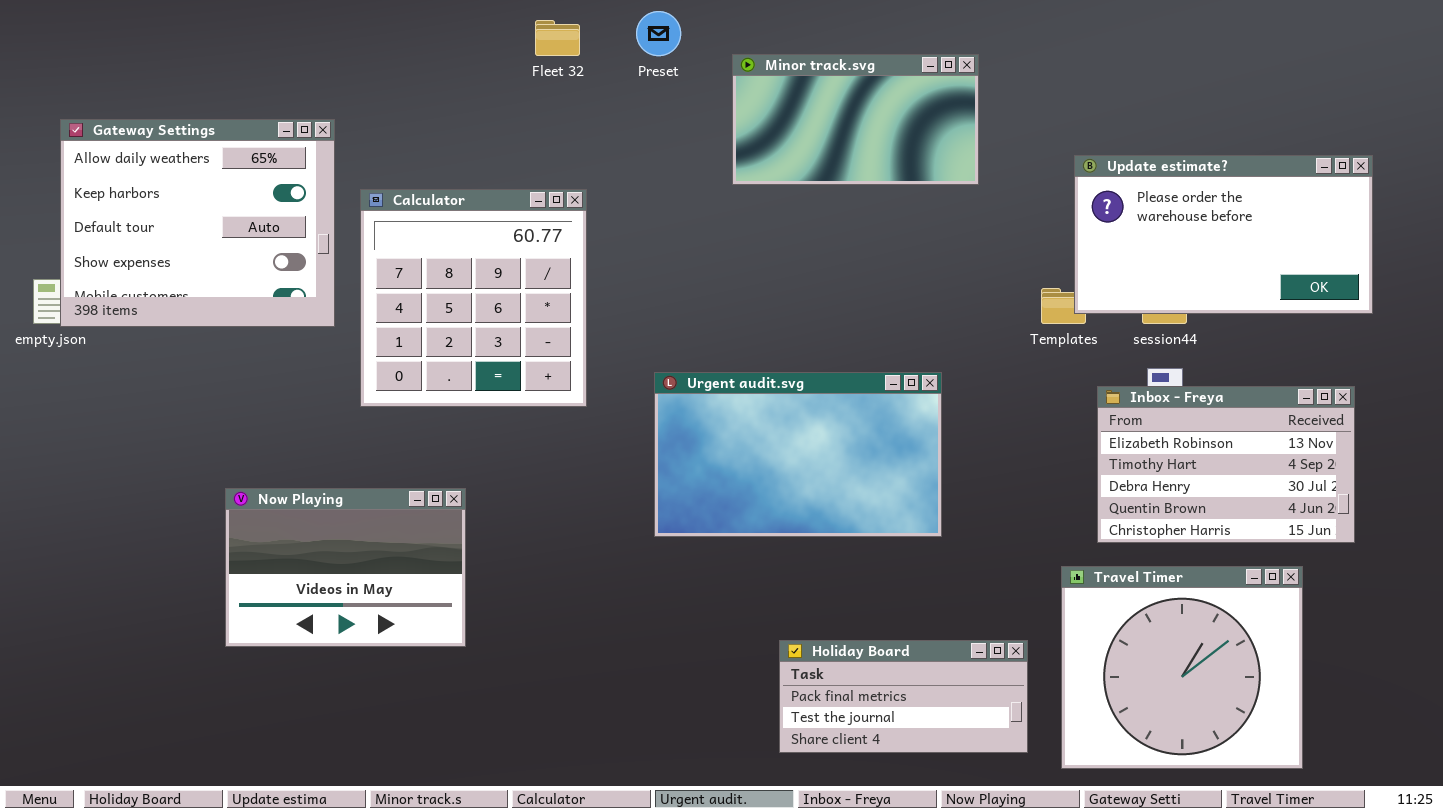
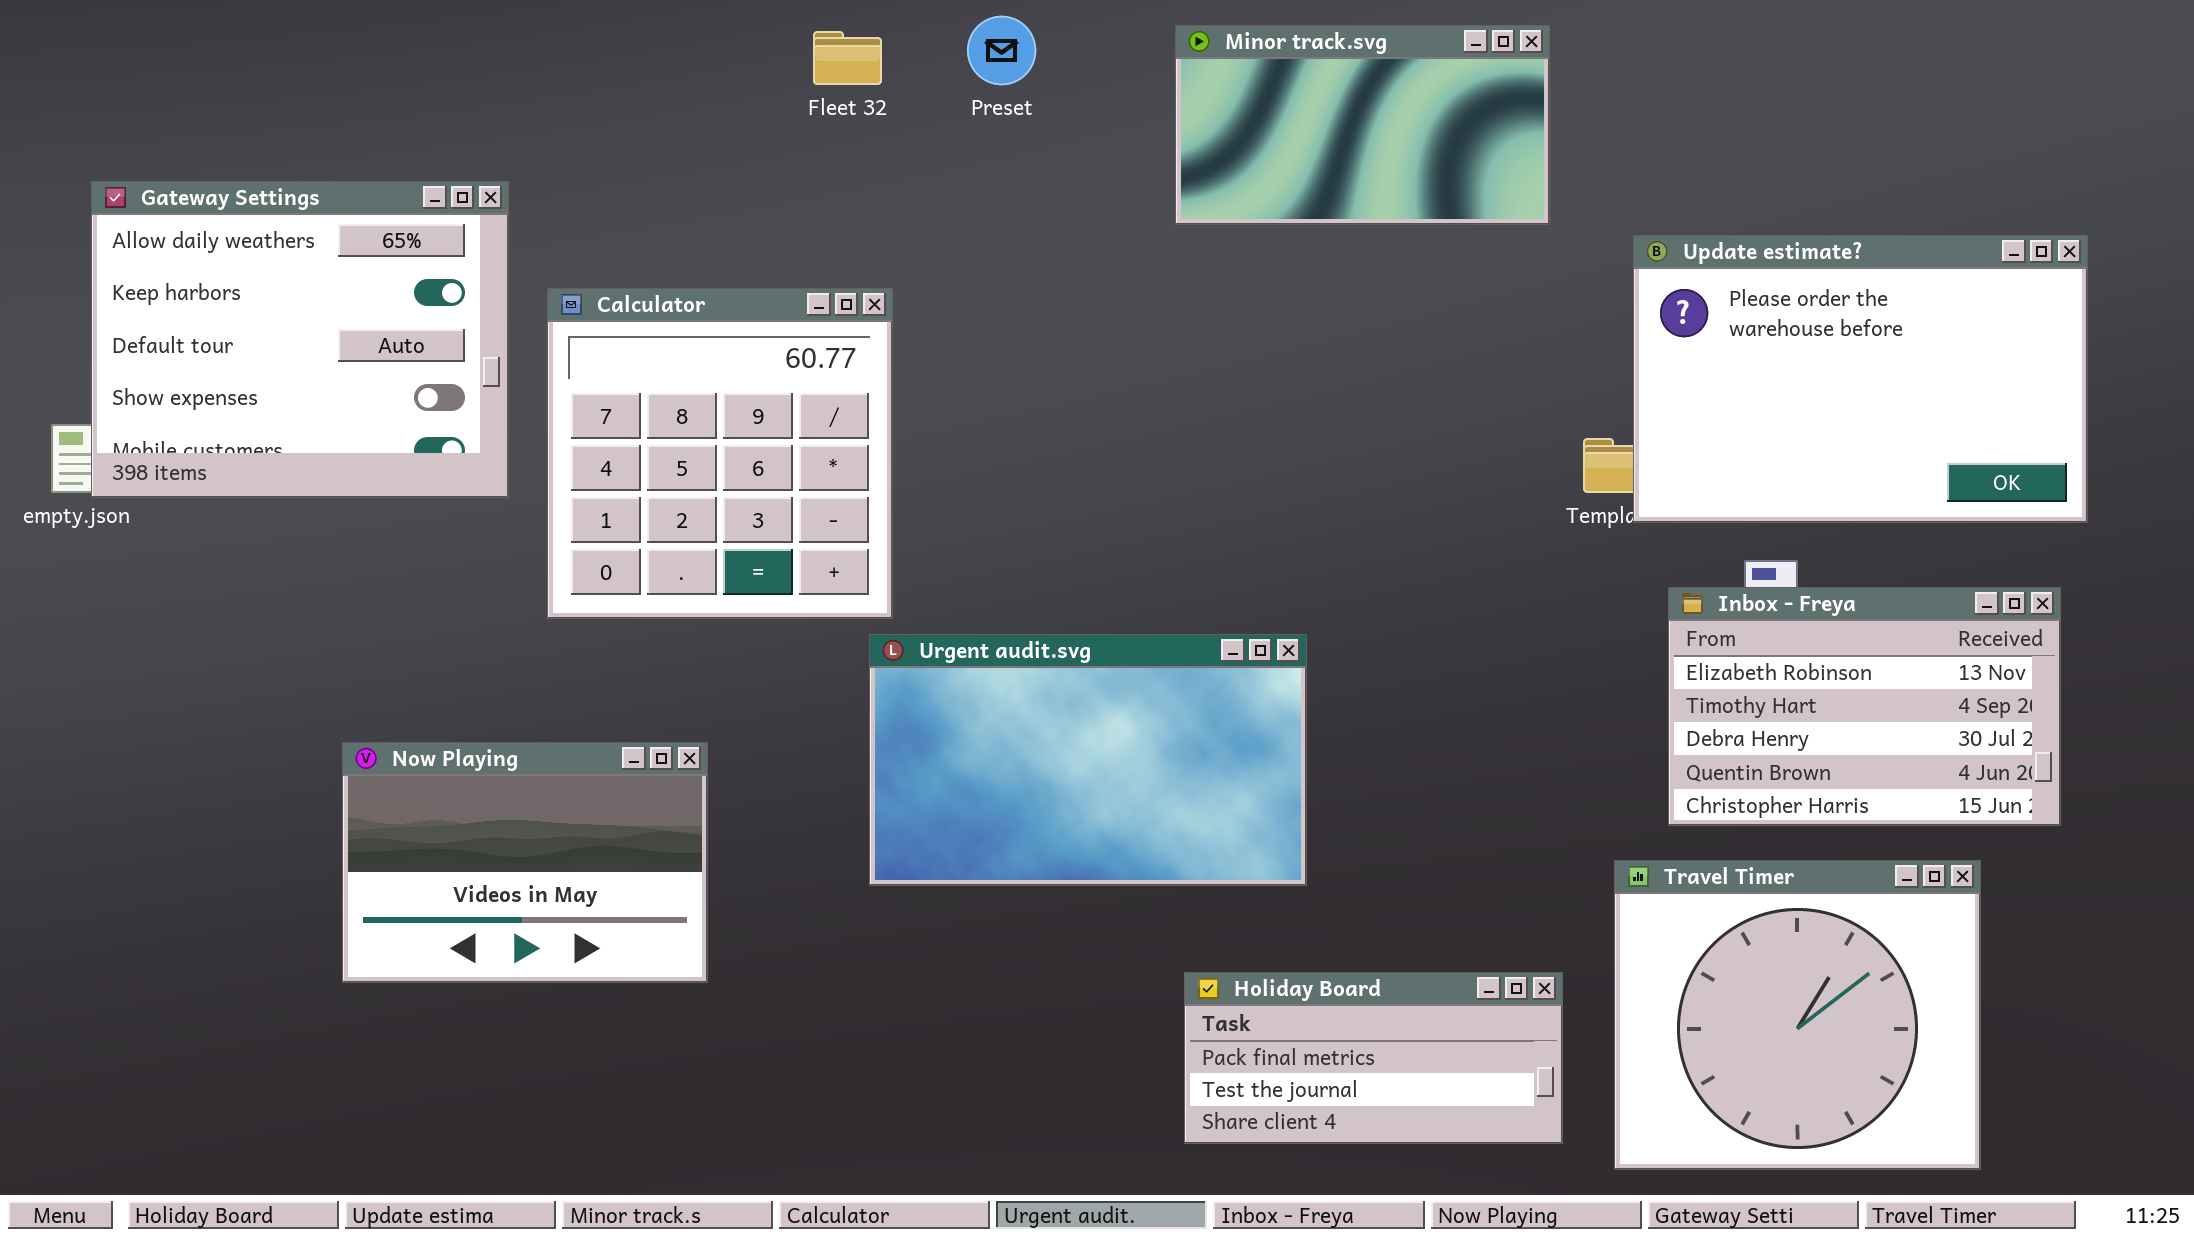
Minor track.svg: [732,54,979,185] -> [1175,25,1550,225], moved
Update estimate?: [1074,155,1373,314] -> [1633,235,2088,523], resized
Urgent audit.svg: [654,372,942,537] -> [869,634,1307,886], moved

